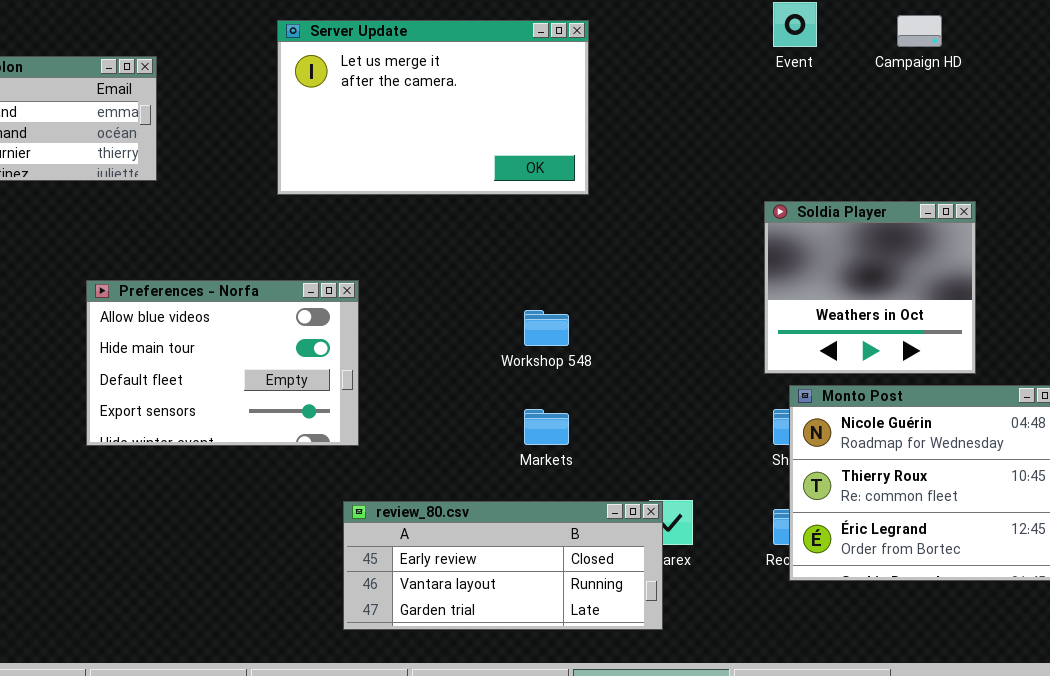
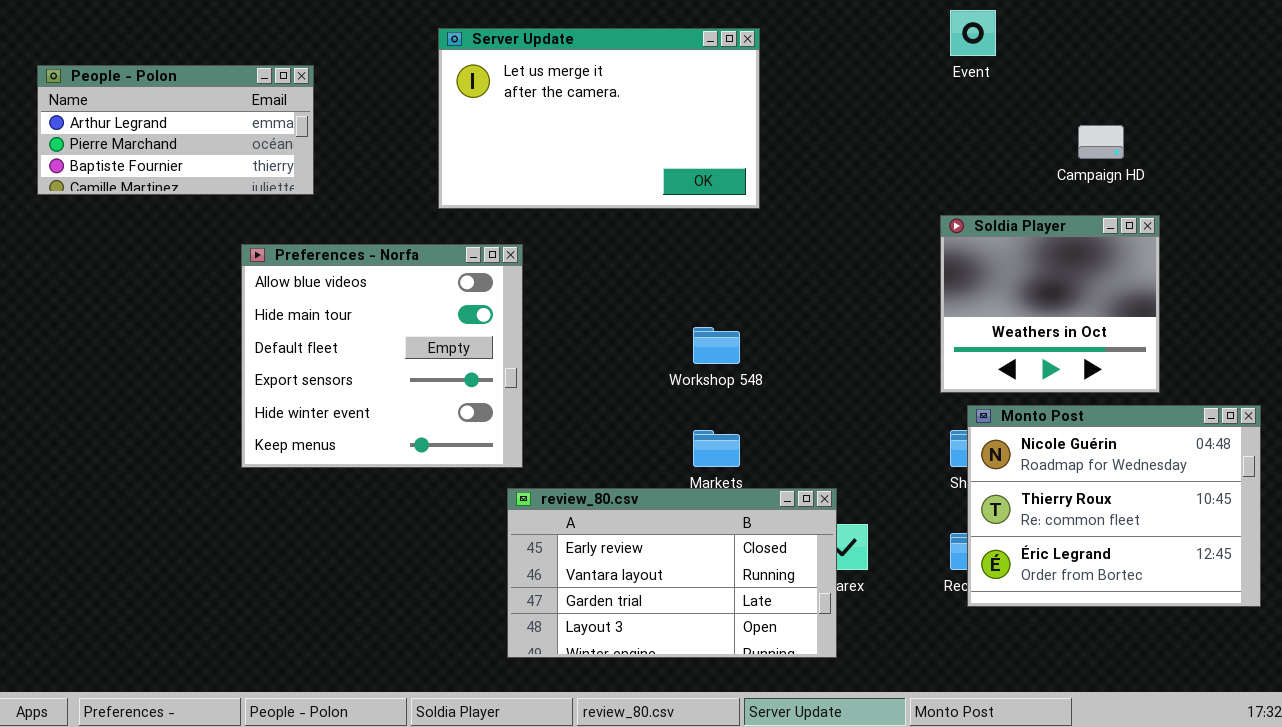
Campaign HD: [897,15,942,47] -> [1078,125,1124,159], moved
Preferences - Norfa: [86,280,359,446] -> [241,244,523,468], resized
review_80.csv: [343,501,663,630] -> [507,488,837,658], resized

